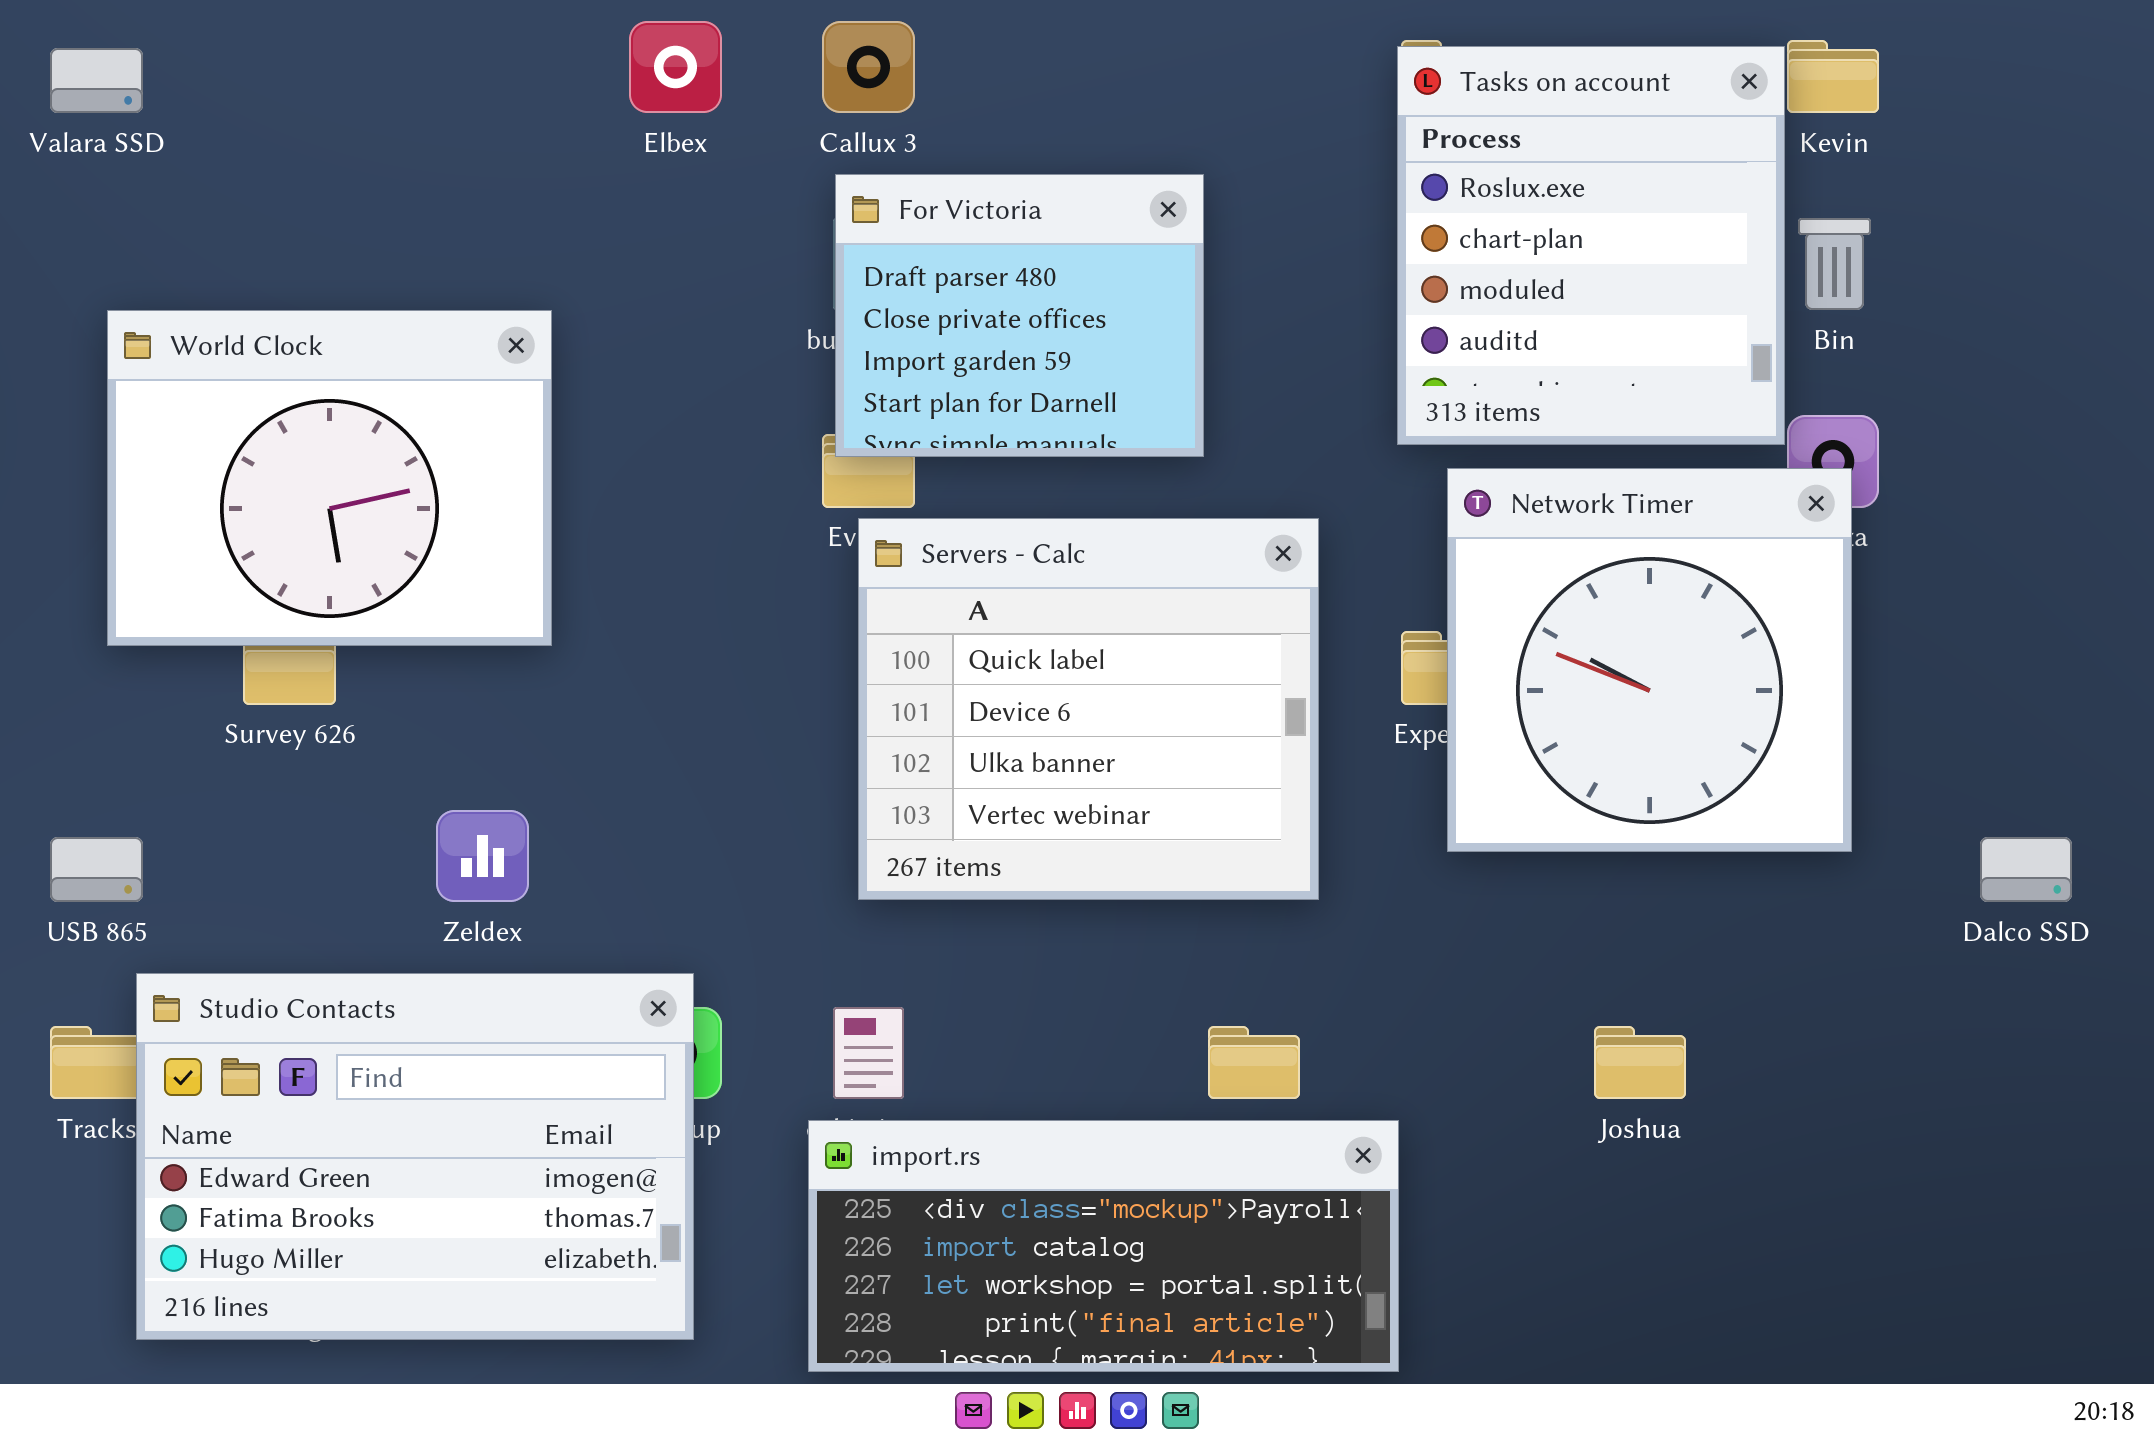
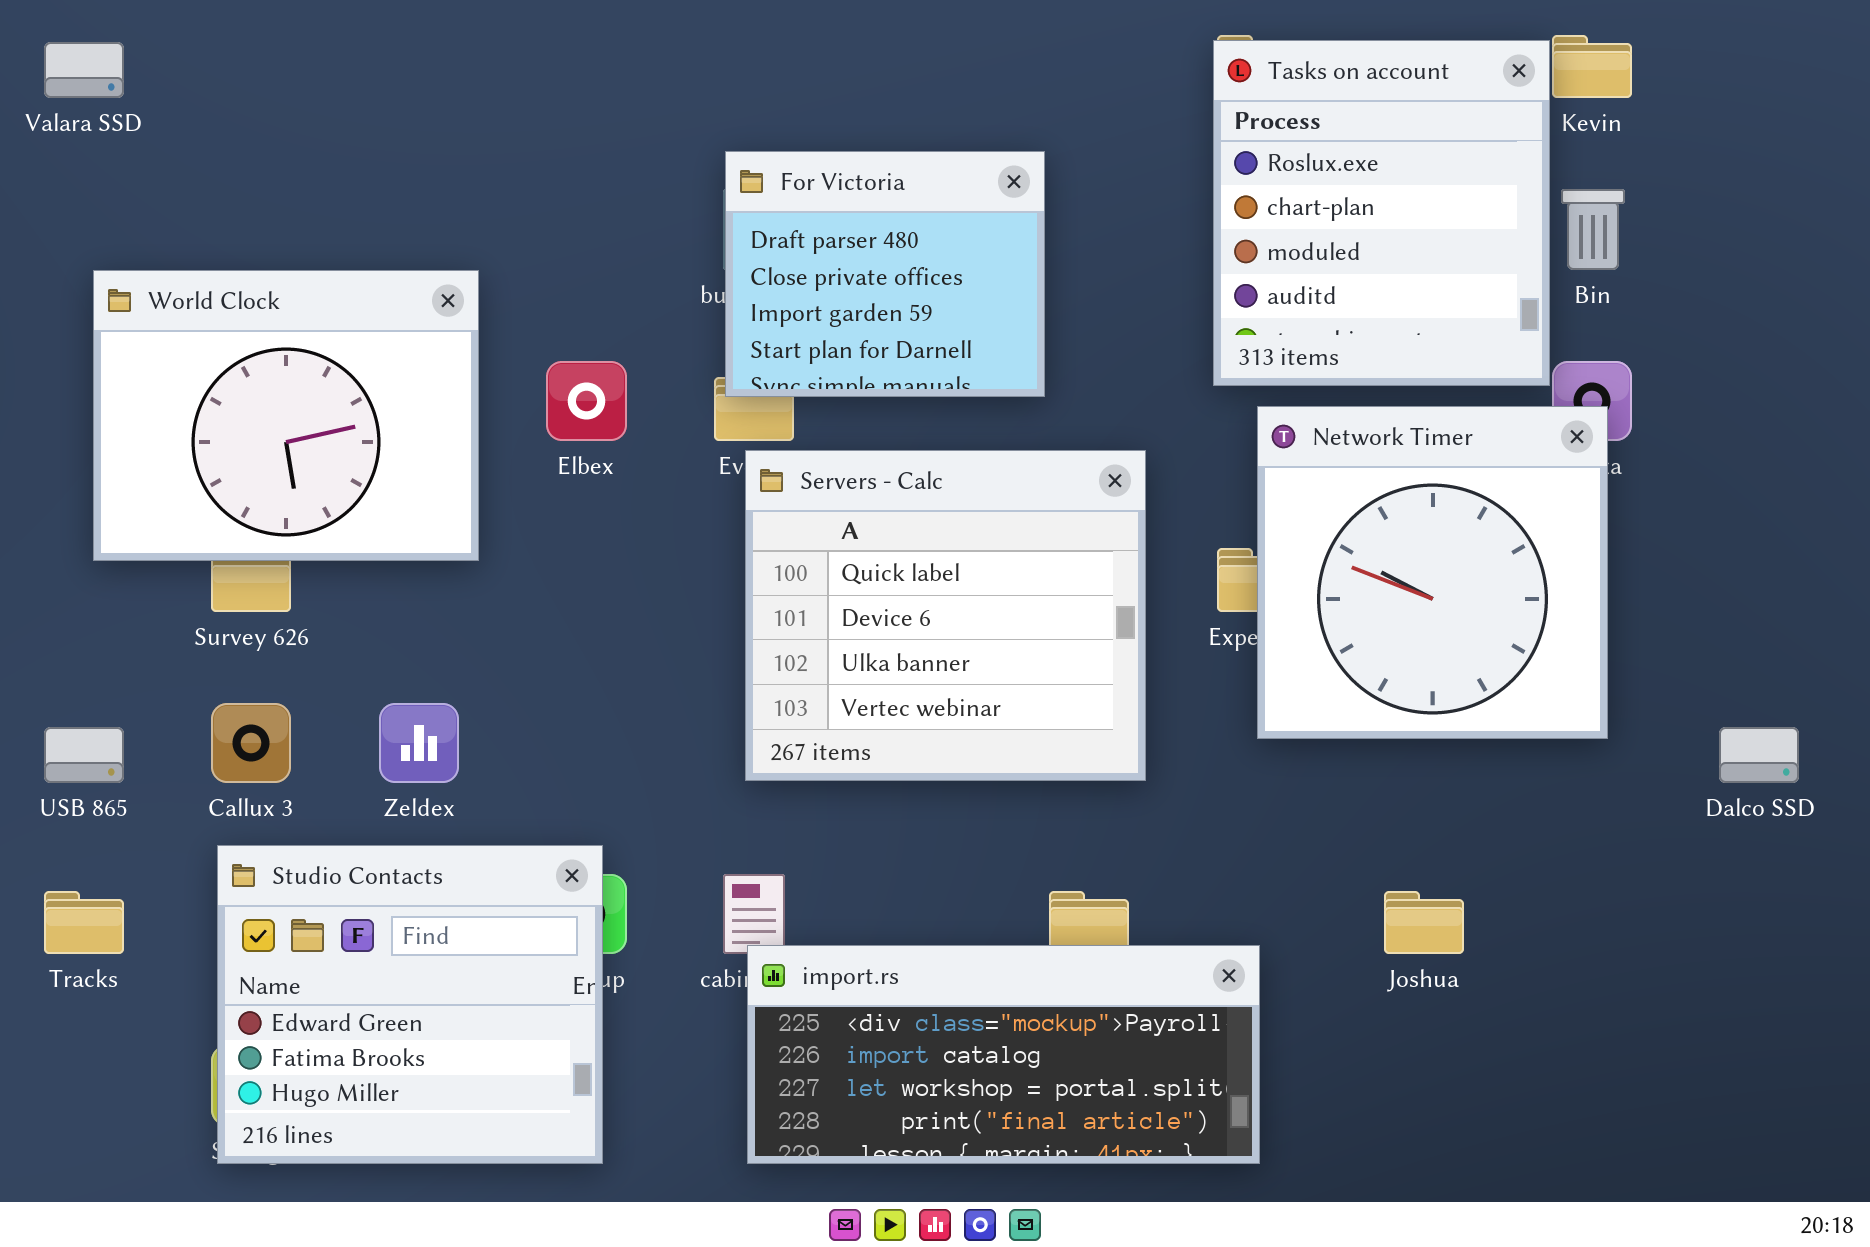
Elbex: [629,21,722,113] -> [546,361,627,441], moved
Callux 3: [822,21,915,113] -> [211,703,291,783], moved
Studio Contacts: [136,973,694,1340] -> [217,845,603,1164], resized
import.rs: [808,1120,1399,1372] -> [747,945,1260,1164], moved

